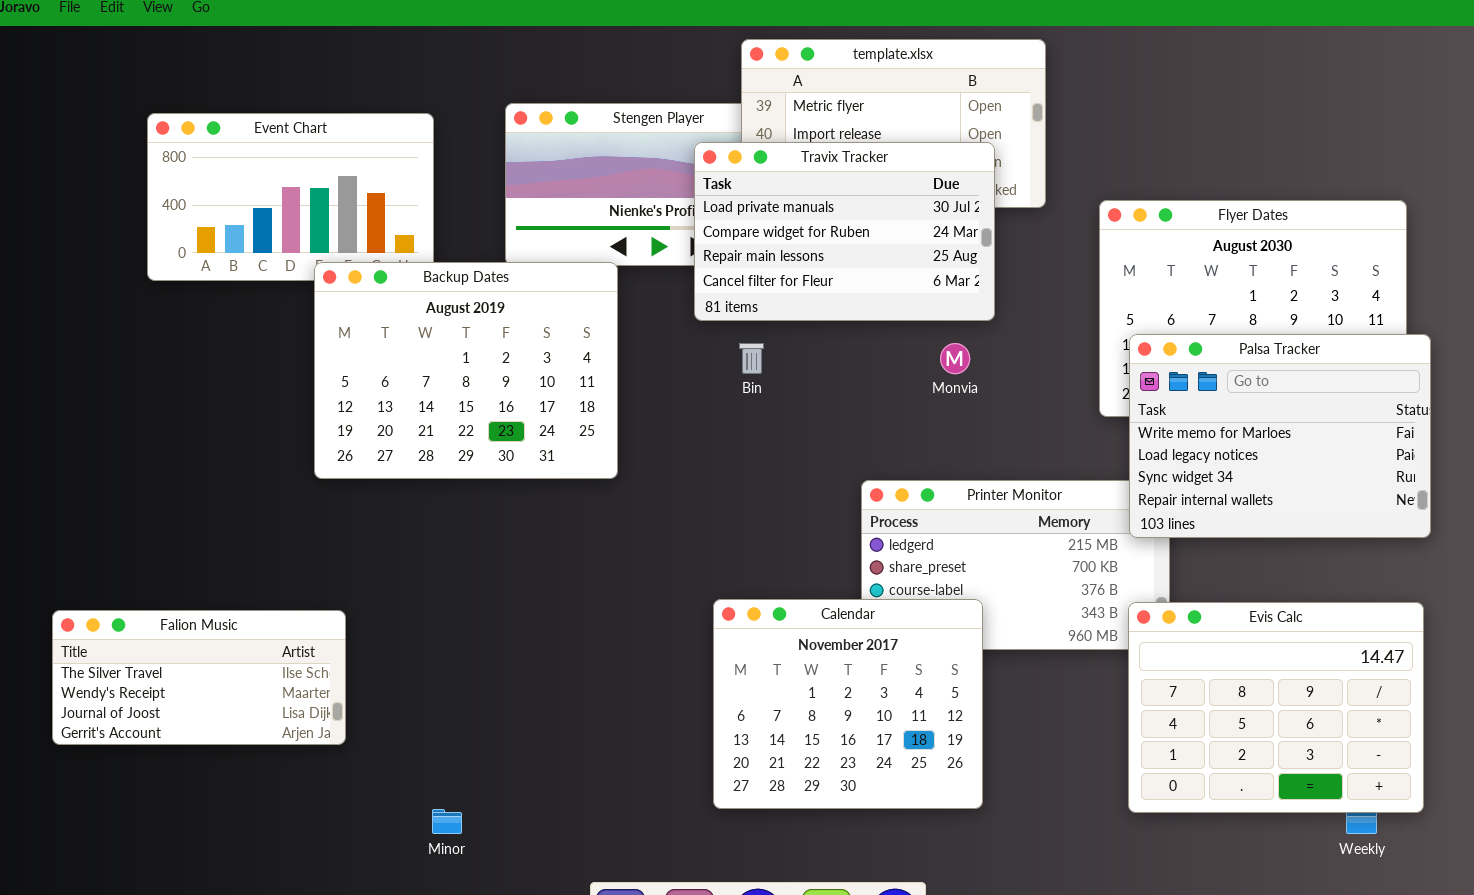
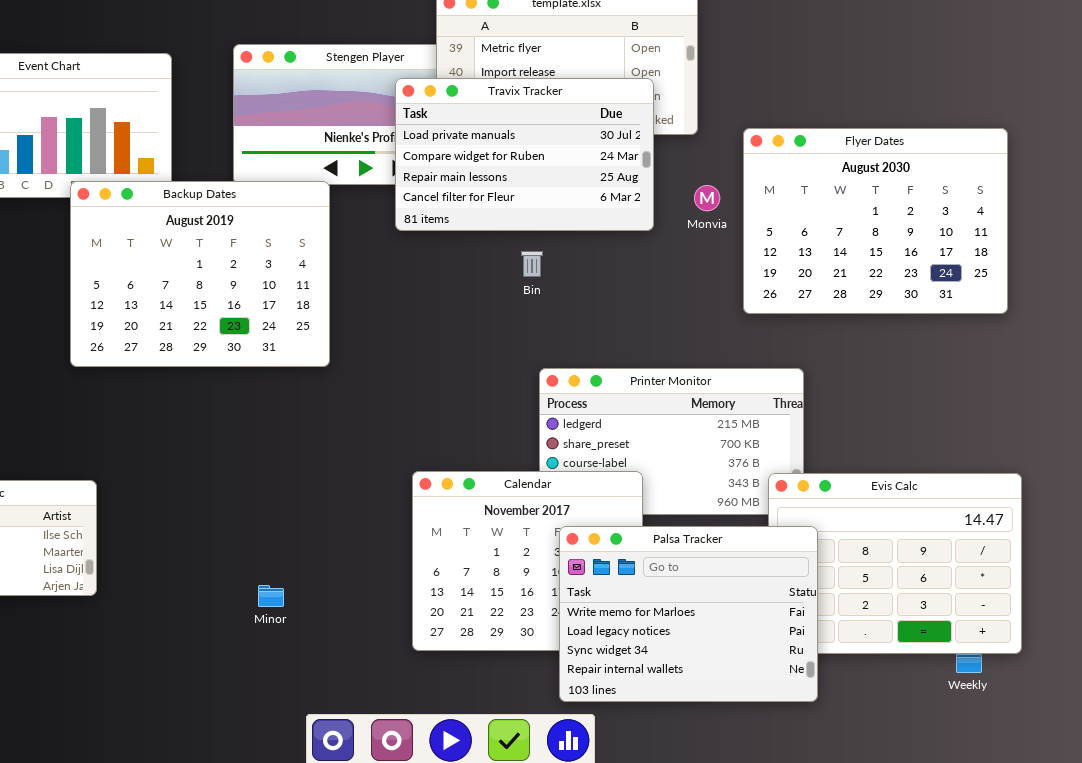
Palsa Tracker: [1129,334,1431,538] -> [559,526,818,702], moved
Bin: [739,343,764,374] -> [521,251,543,277], moved
Monvia: [940,343,970,374] -> [694,185,720,211], moved
Minor: [432,809,462,834] -> [258,585,284,607], moved

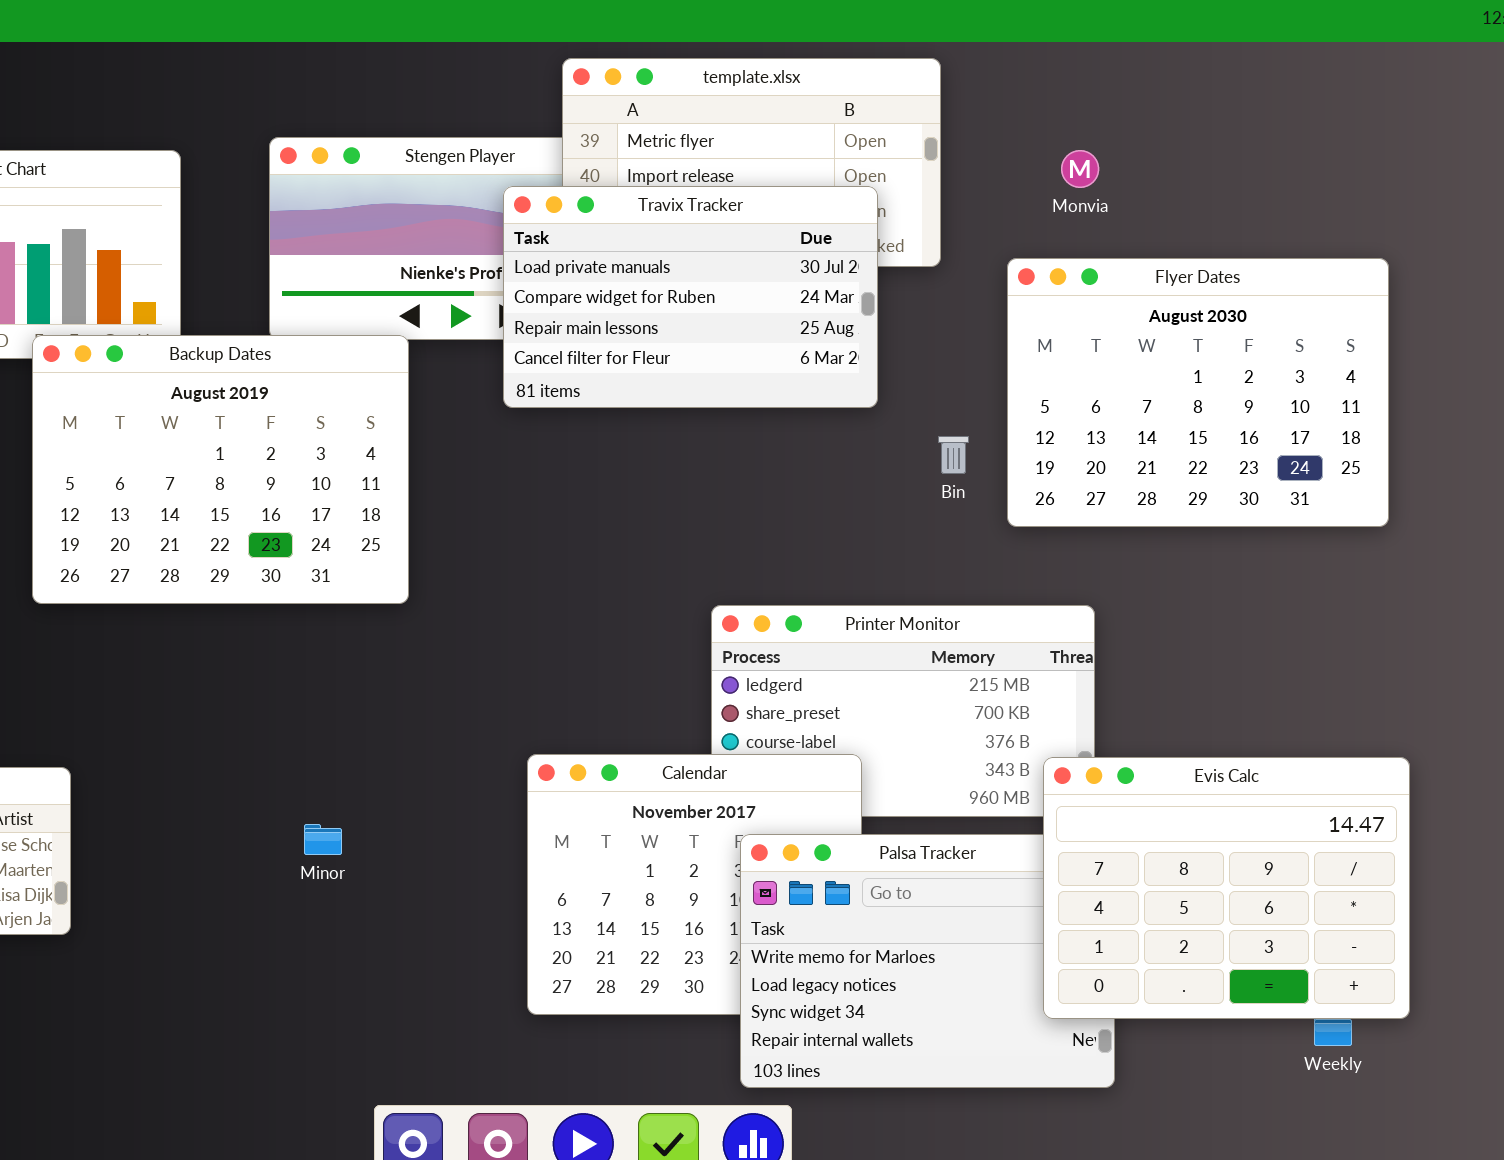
Monvia: [694,185,720,211] -> [1061,150,1099,188], moved
Bin: [521,251,543,277] -> [938,436,969,474], moved
Evis Calc: [768,473,1022,654] -> [1043,757,1410,1019], raised
Minor: [258,585,284,607] -> [304,824,342,855], moved

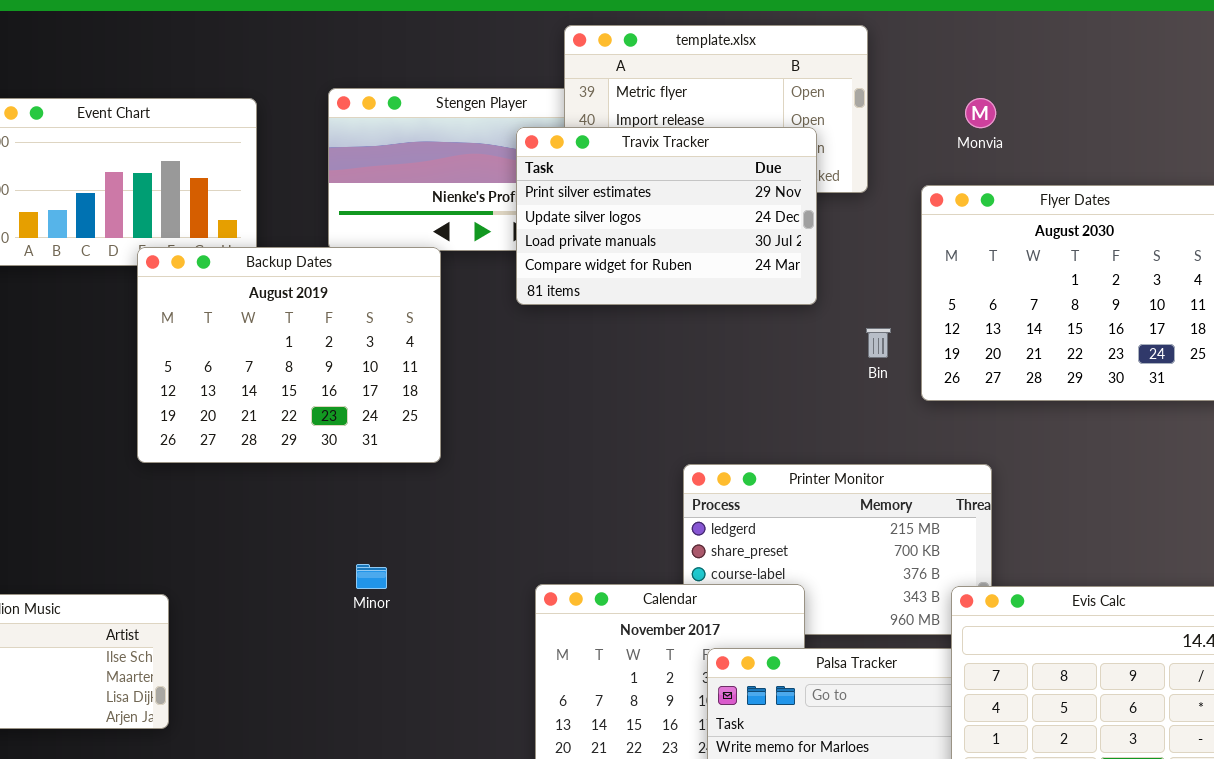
Travix Tracker: [503,186,878,408] -> [516,127,817,305], scrolled up 2 rows
Minor: [304,824,342,855] -> [356,564,387,589], moved

